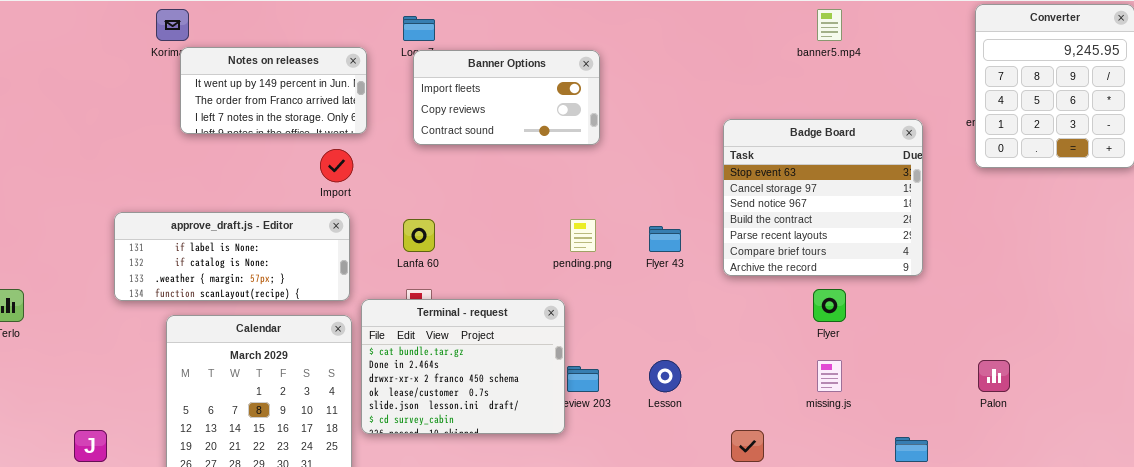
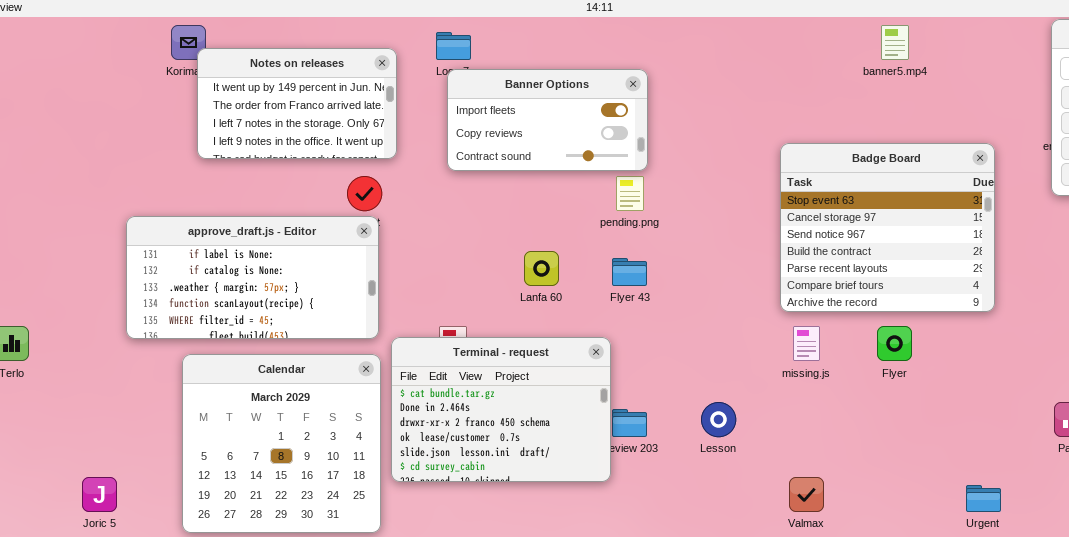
Notes on releases: [180,47,367,134] -> [197,48,397,159], resized
approve_draft.js - Editor: [114,212,350,301] -> [126,216,379,339], resized
Lanfa 60: [403,219,435,252] -> [524,251,559,286], moved
pending.png: [570,219,596,252] -> [616,176,644,211], moved
Flyer 43: [649,226,681,252] -> [612,258,647,286], moved
missing.js: [817,360,842,392] -> [793,326,820,361], moved

